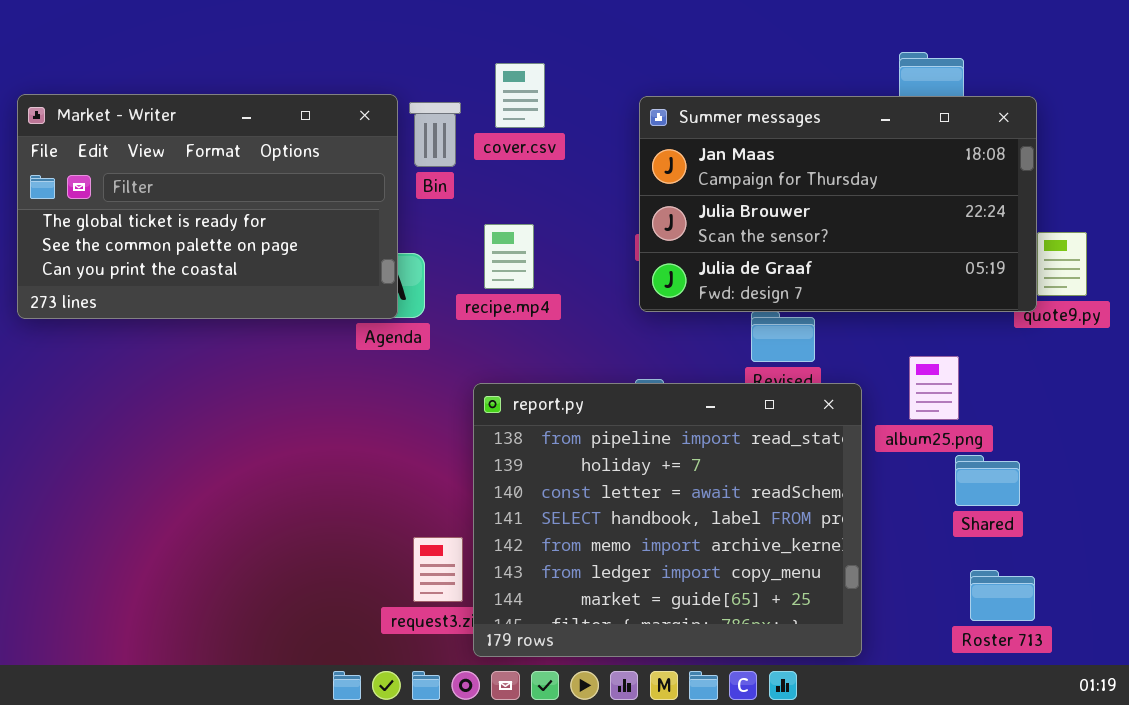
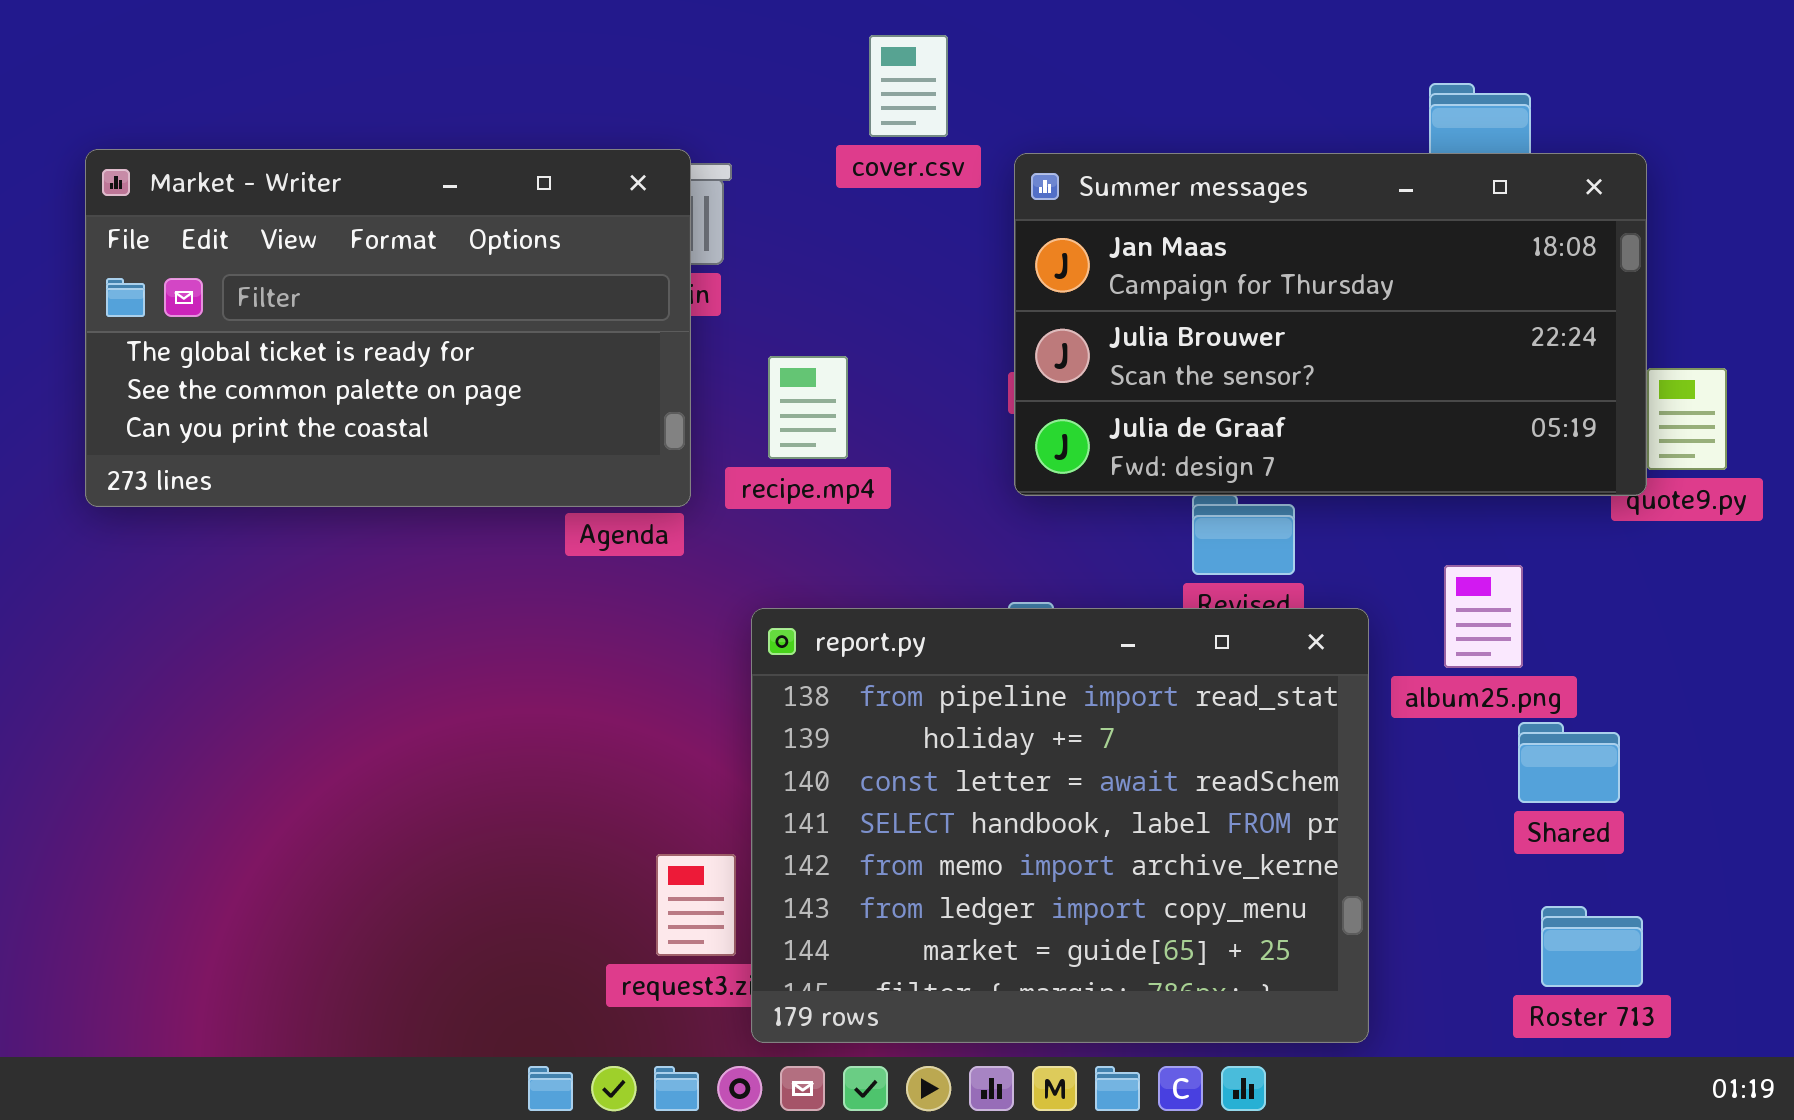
cover.csv: [495,63,545,128] -> [869,35,948,137], moved
Market - Writer: [17,94,398,319] -> [85,149,691,507], moved

